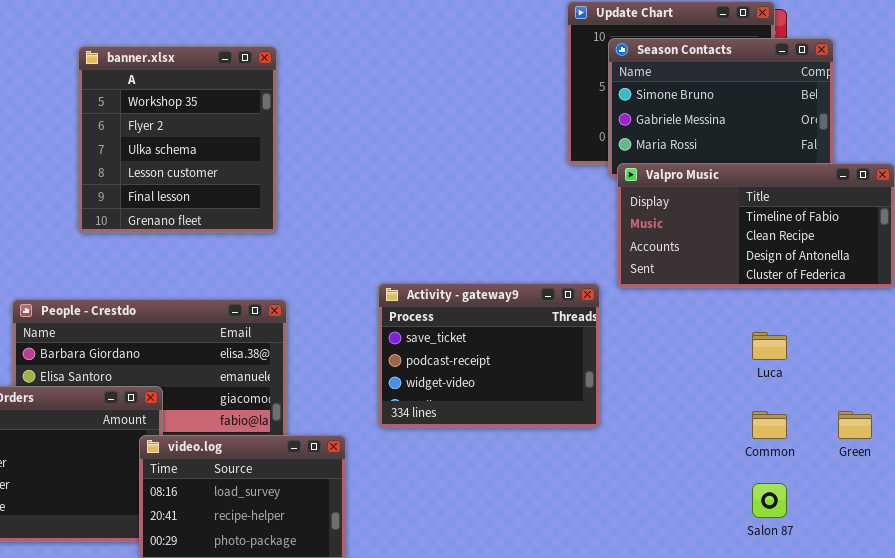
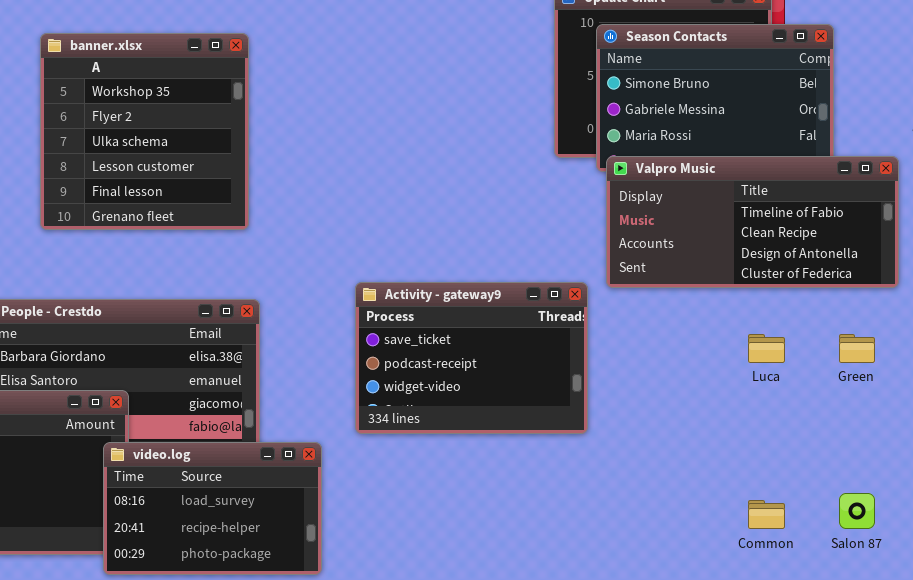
Common: [752,411,787,439] -> [748,500,785,529], moved
Green: [838,411,872,439] -> [839,334,875,363], moved
Salon 87: [752,483,787,518] -> [839,493,875,529], moved

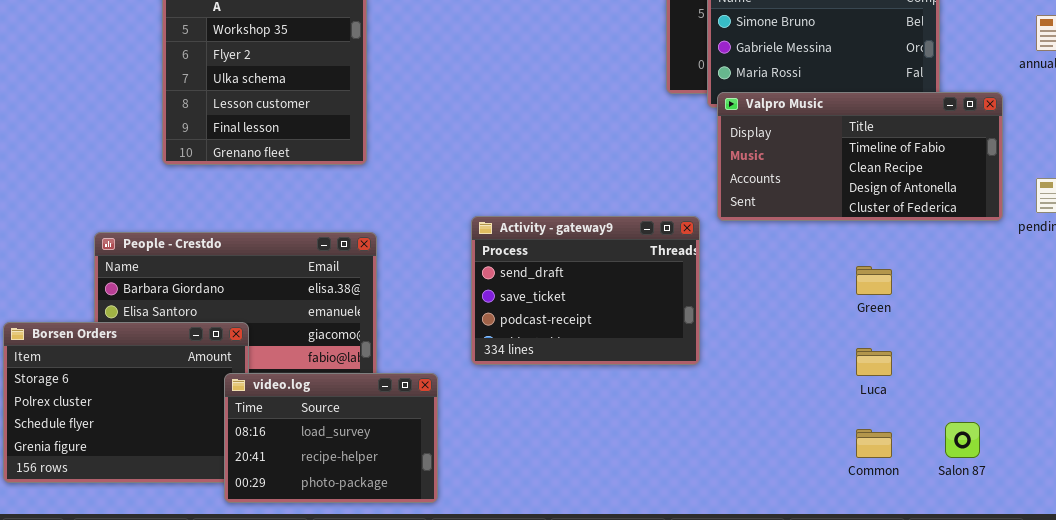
Activity - gateway9: [355,282,588,434] -> [471,216,700,365], scrolled up 1 row
Luca: [748,334,785,363] -> [856,348,892,376], moved
Green: [839,334,875,363] -> [856,266,892,295], moved

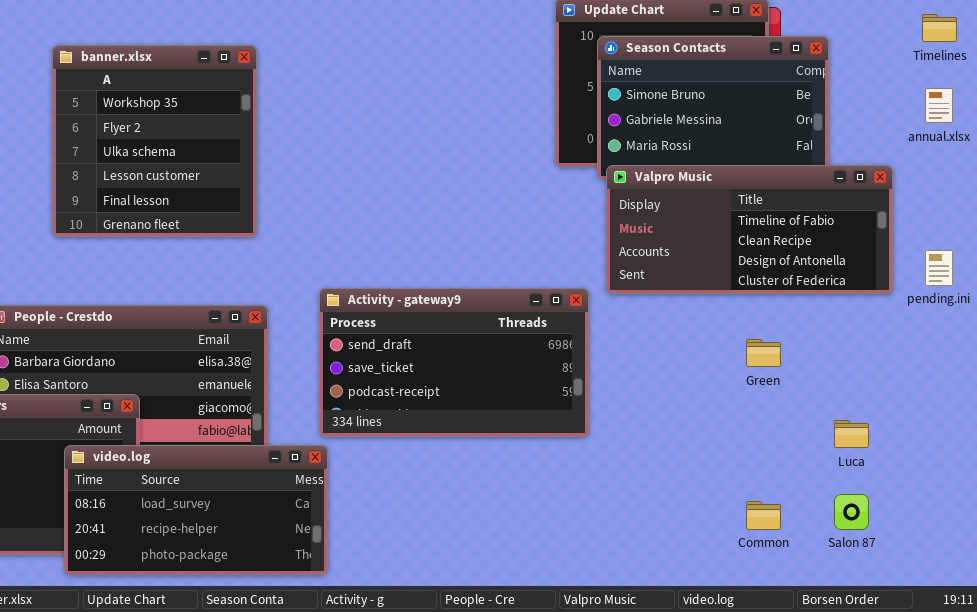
Activity - gateway9: [471,216,700,365] -> [319,288,589,437], resized
Luca: [856,348,892,376] -> [834,420,869,448], moved
video.log: [224,373,438,503] -> [64,445,328,575], resized

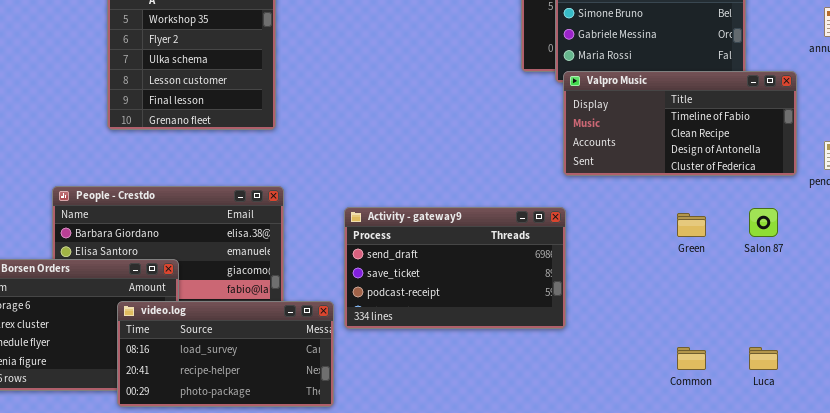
Activity - gateway9: [319,288,589,437] -> [344,207,566,329], moved
Luca: [834,420,869,448] -> [749,347,778,370], moved
Salon 87: [834,494,869,530] -> [749,208,778,237], moved

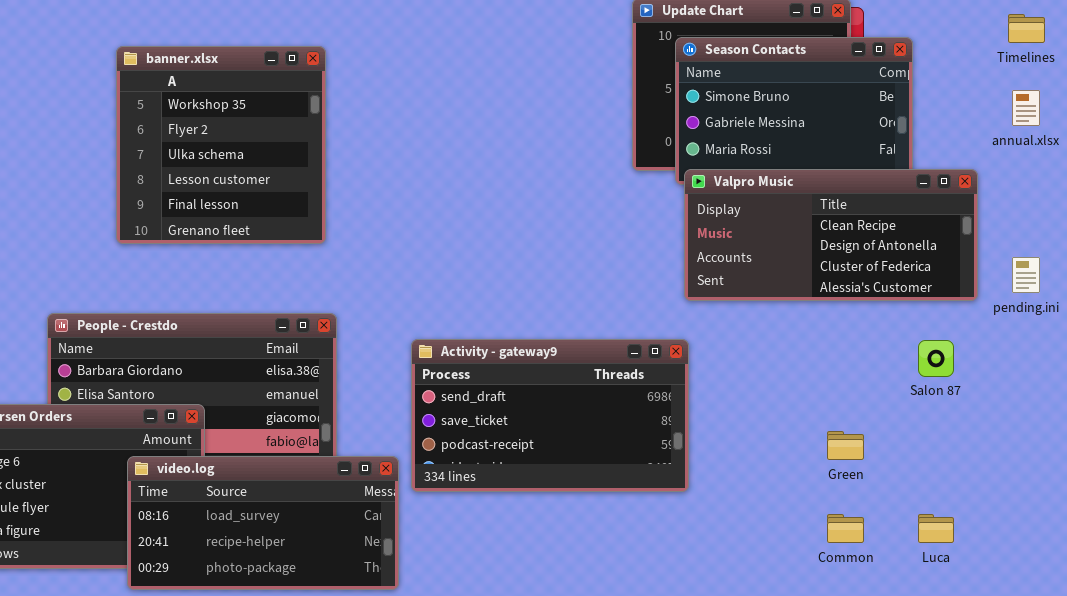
Valpro Music: [563,71,797,176] -> [684,169,978,301], scrolled down 1 row
Green: [677,213,706,237] -> [827,431,864,460], moved

